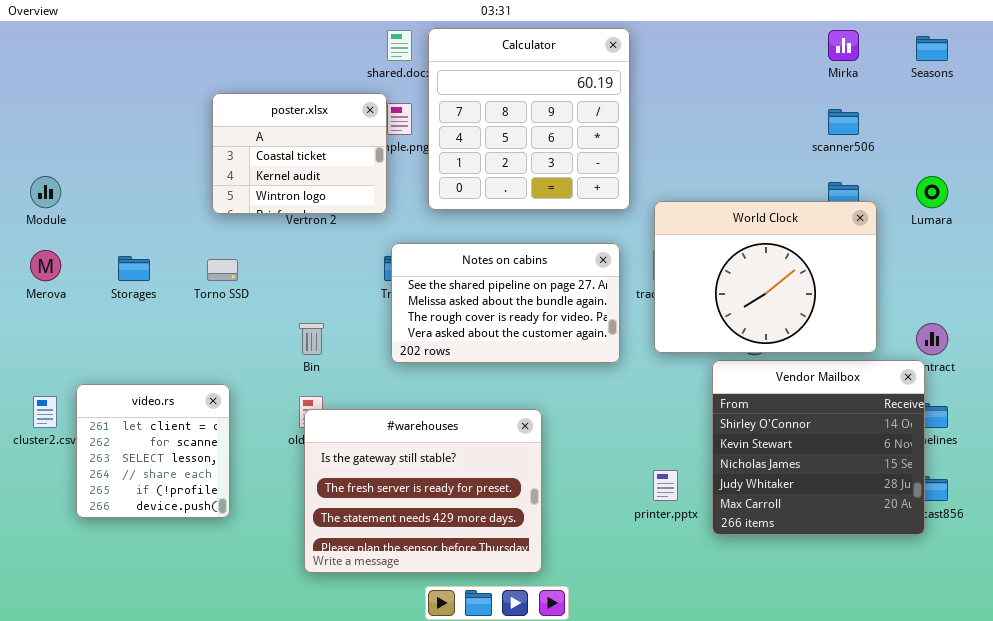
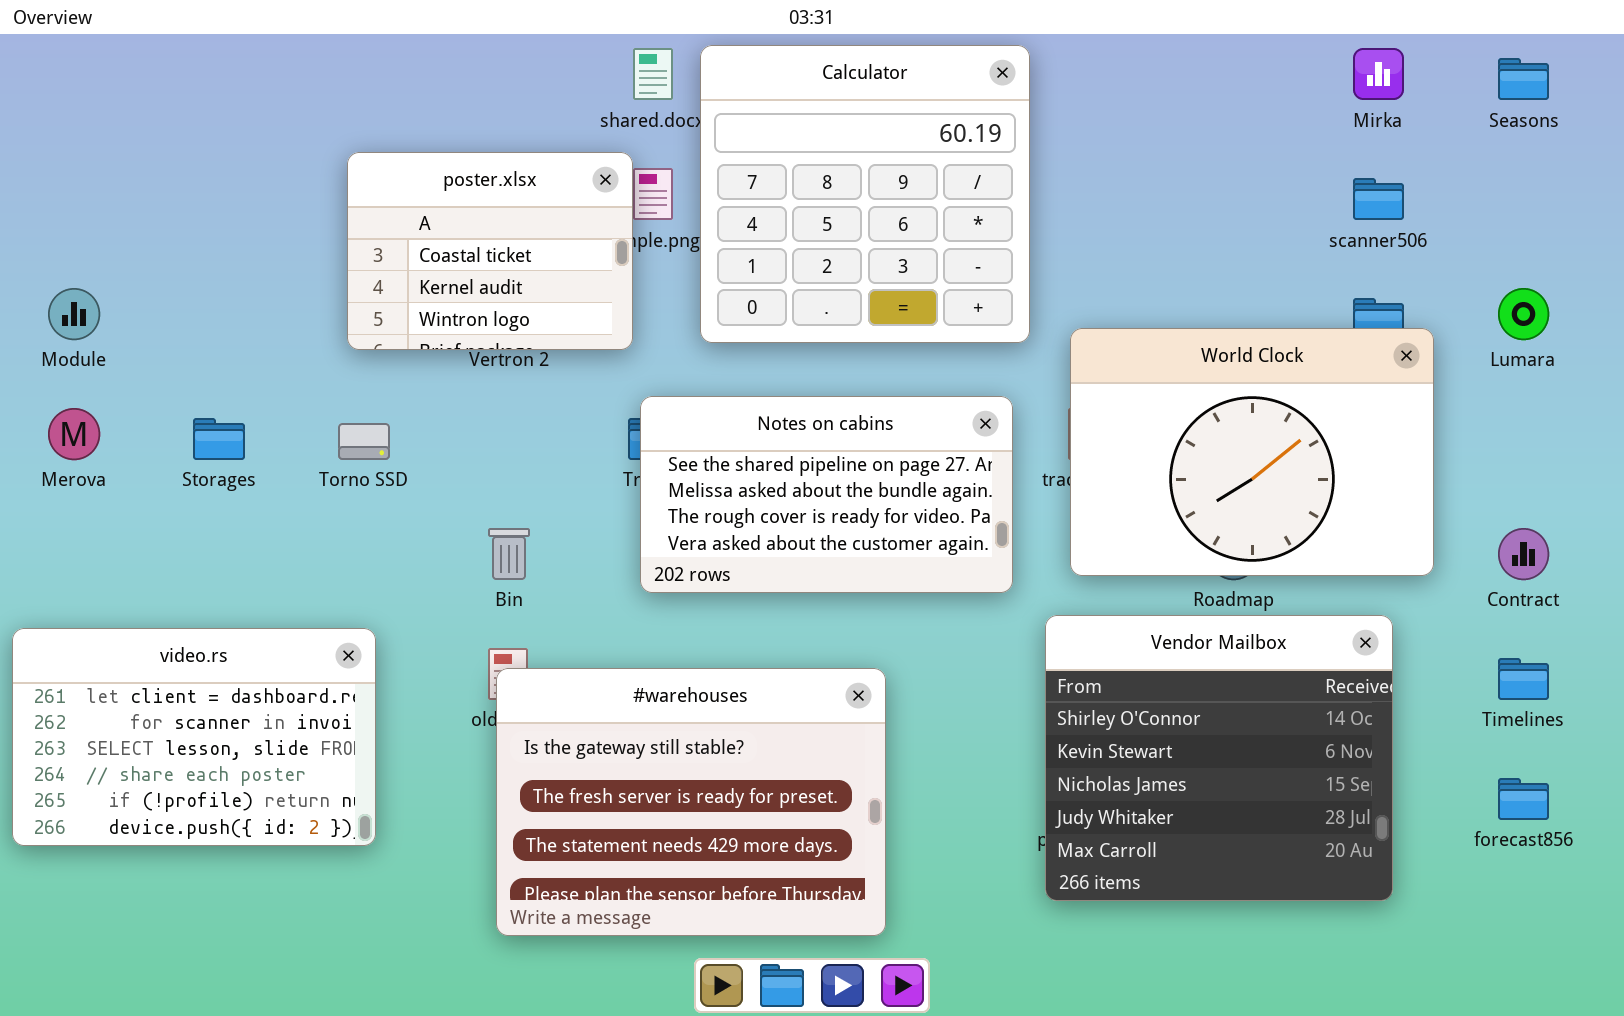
Vendor Mailbox: [712,360,925,535] -> [1045,615,1393,901], moved
video.rs: [76,384,230,518] -> [12,628,376,846], resized

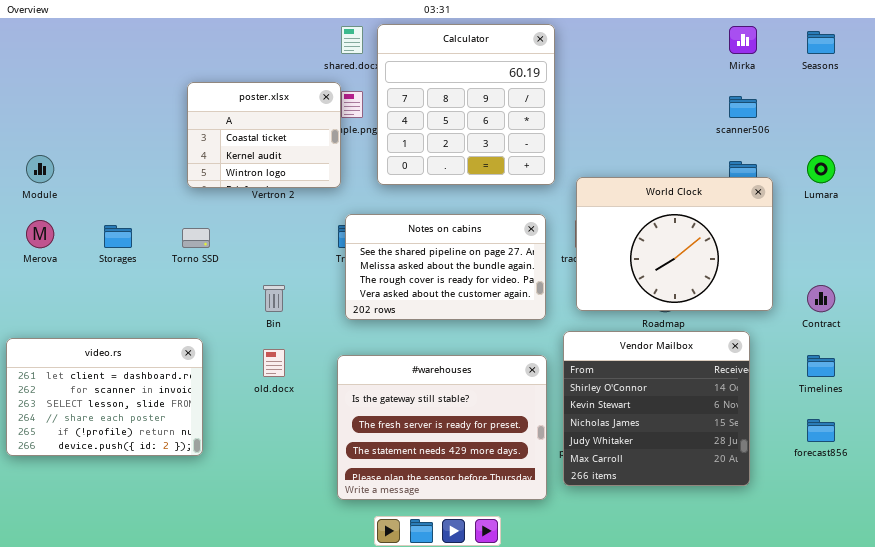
#warehouses: [496,668,886,936] -> [337,355,547,500], moved

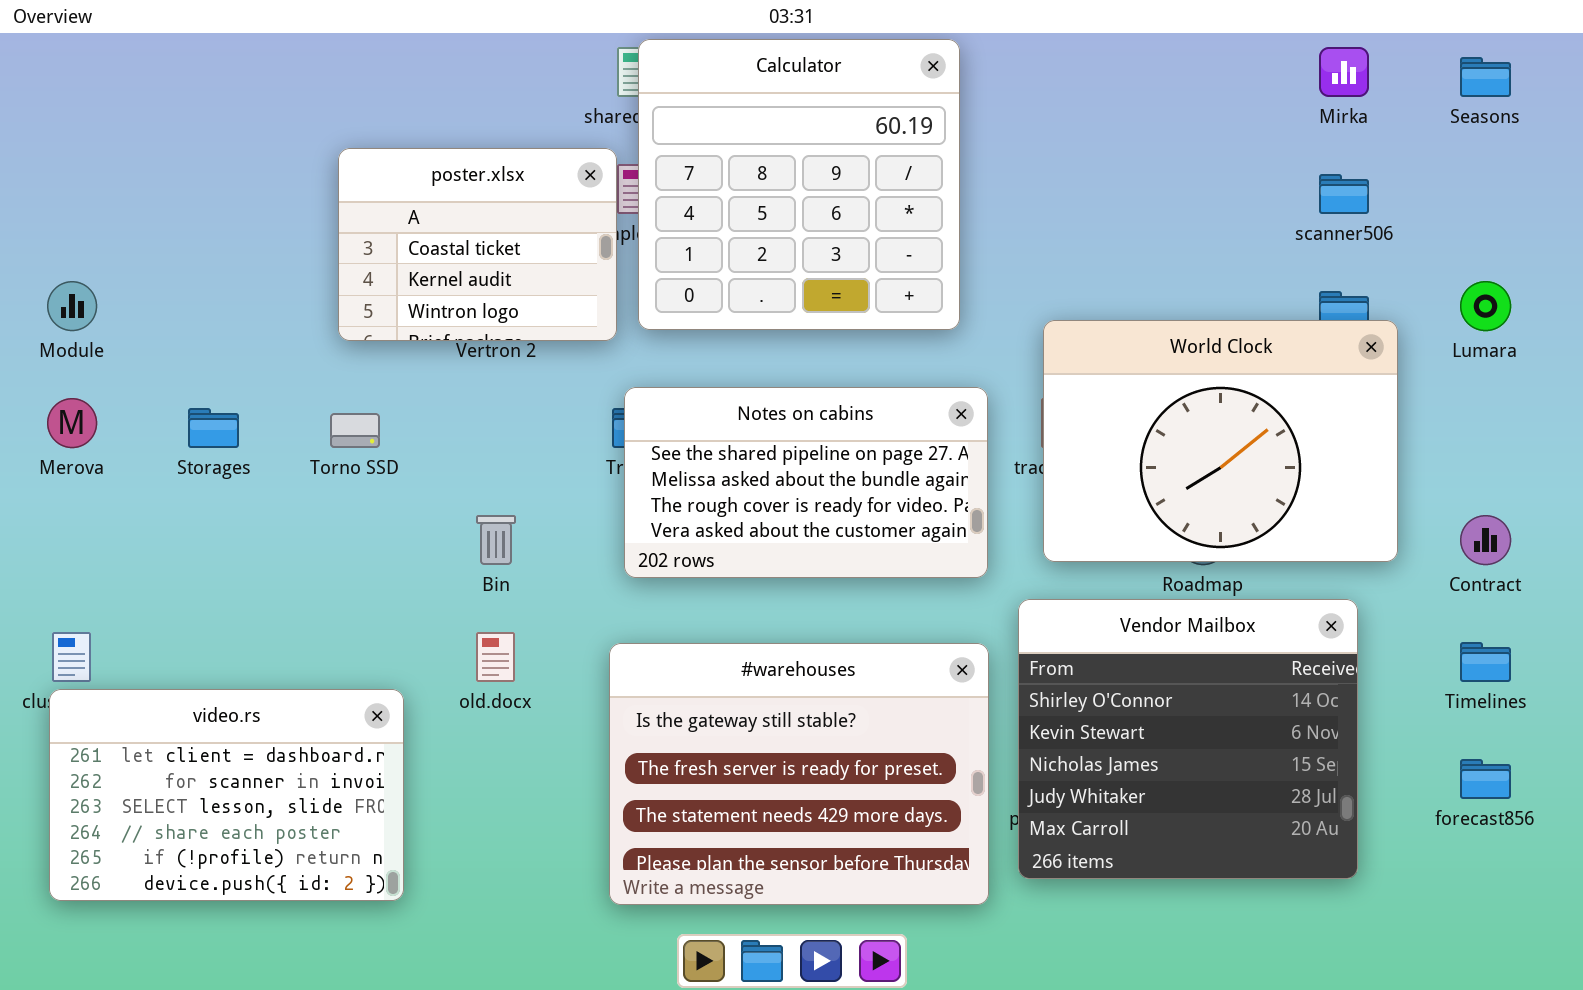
Calculator: [377,24,555,185] -> [638,39,960,330], moved
video.rs: [6,338,203,456] -> [49,689,404,901], moved

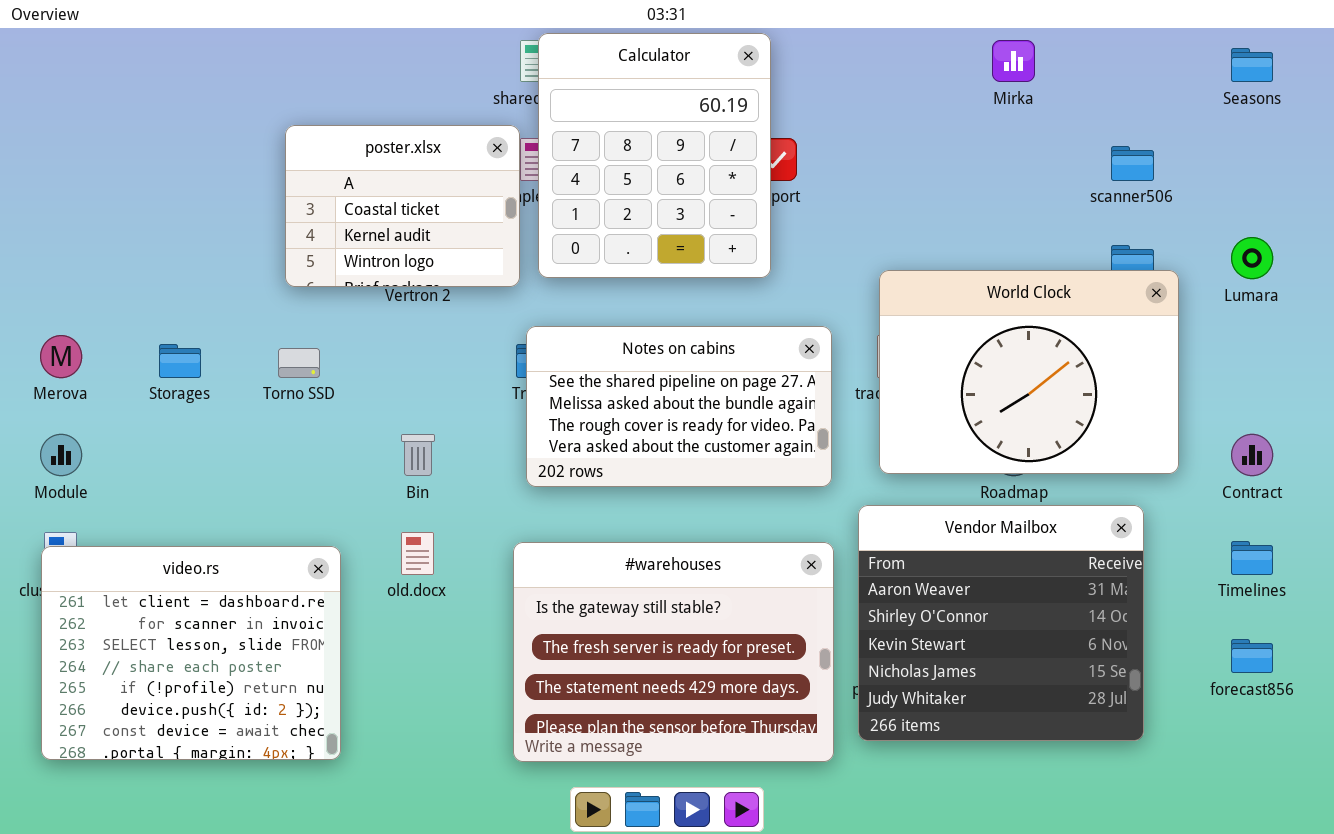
Calculator: [638,39,960,330] -> [538,33,771,278], resized
Mirka: [1319,47,1369,97] -> [992,40,1035,82], moved
Module: [47,281,97,331] -> [40,434,82,476], moved
Vendor Mailbox: [1018,599,1358,879] -> [858,505,1144,741], scrolled up 1 row
video.rs: [49,689,404,901] -> [41,546,341,760], resized

